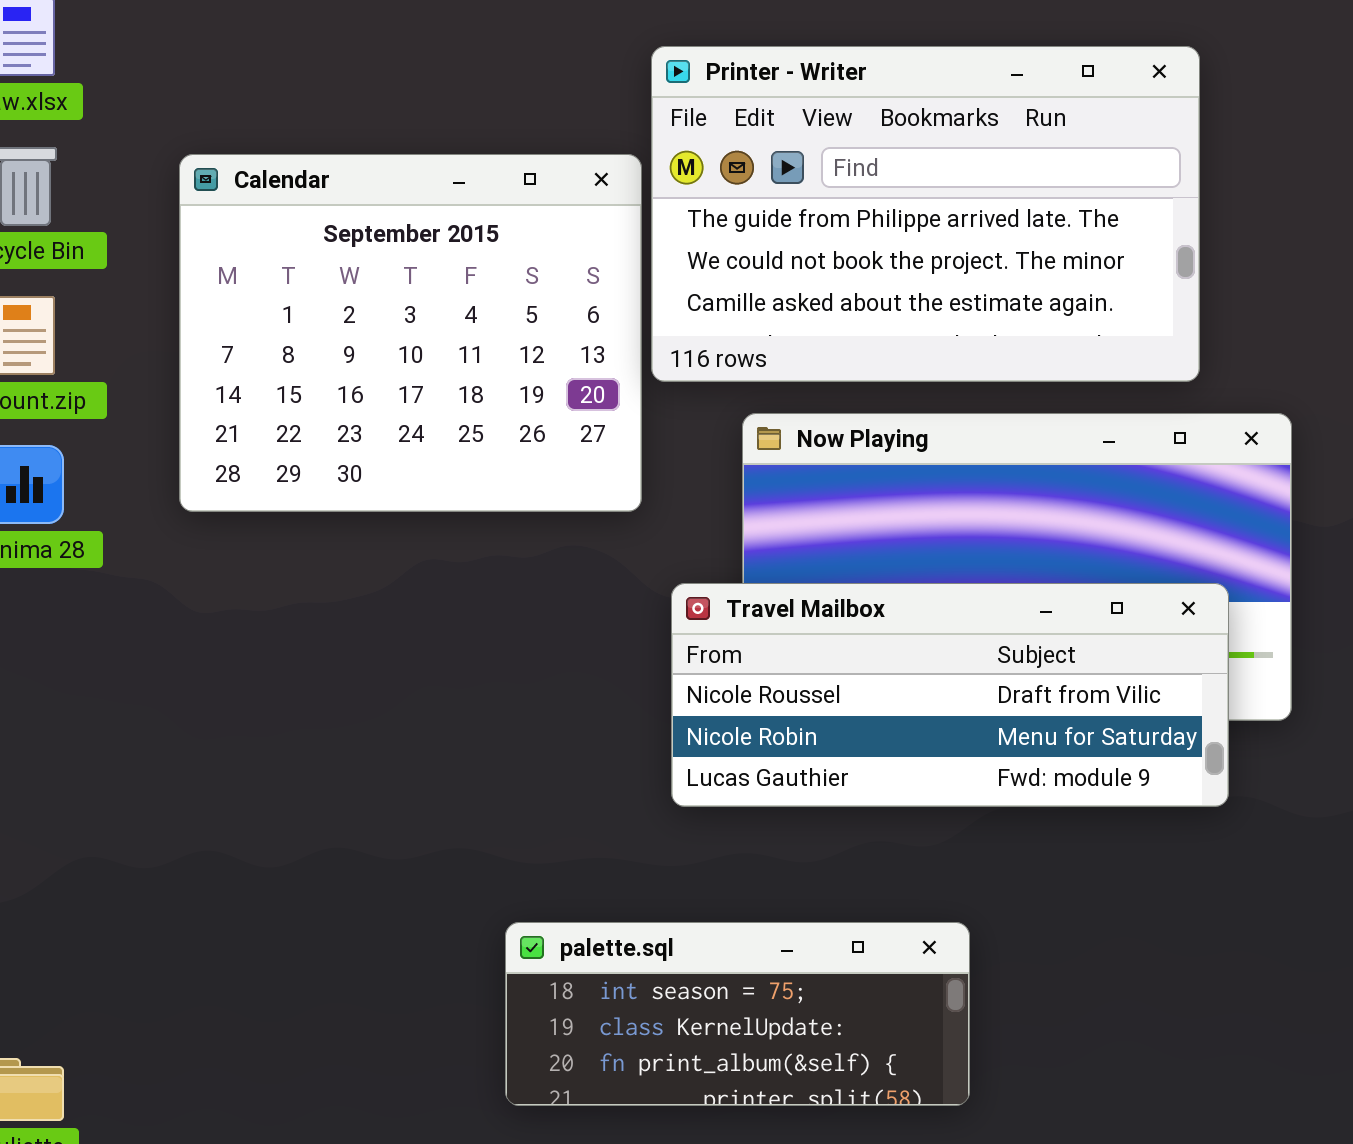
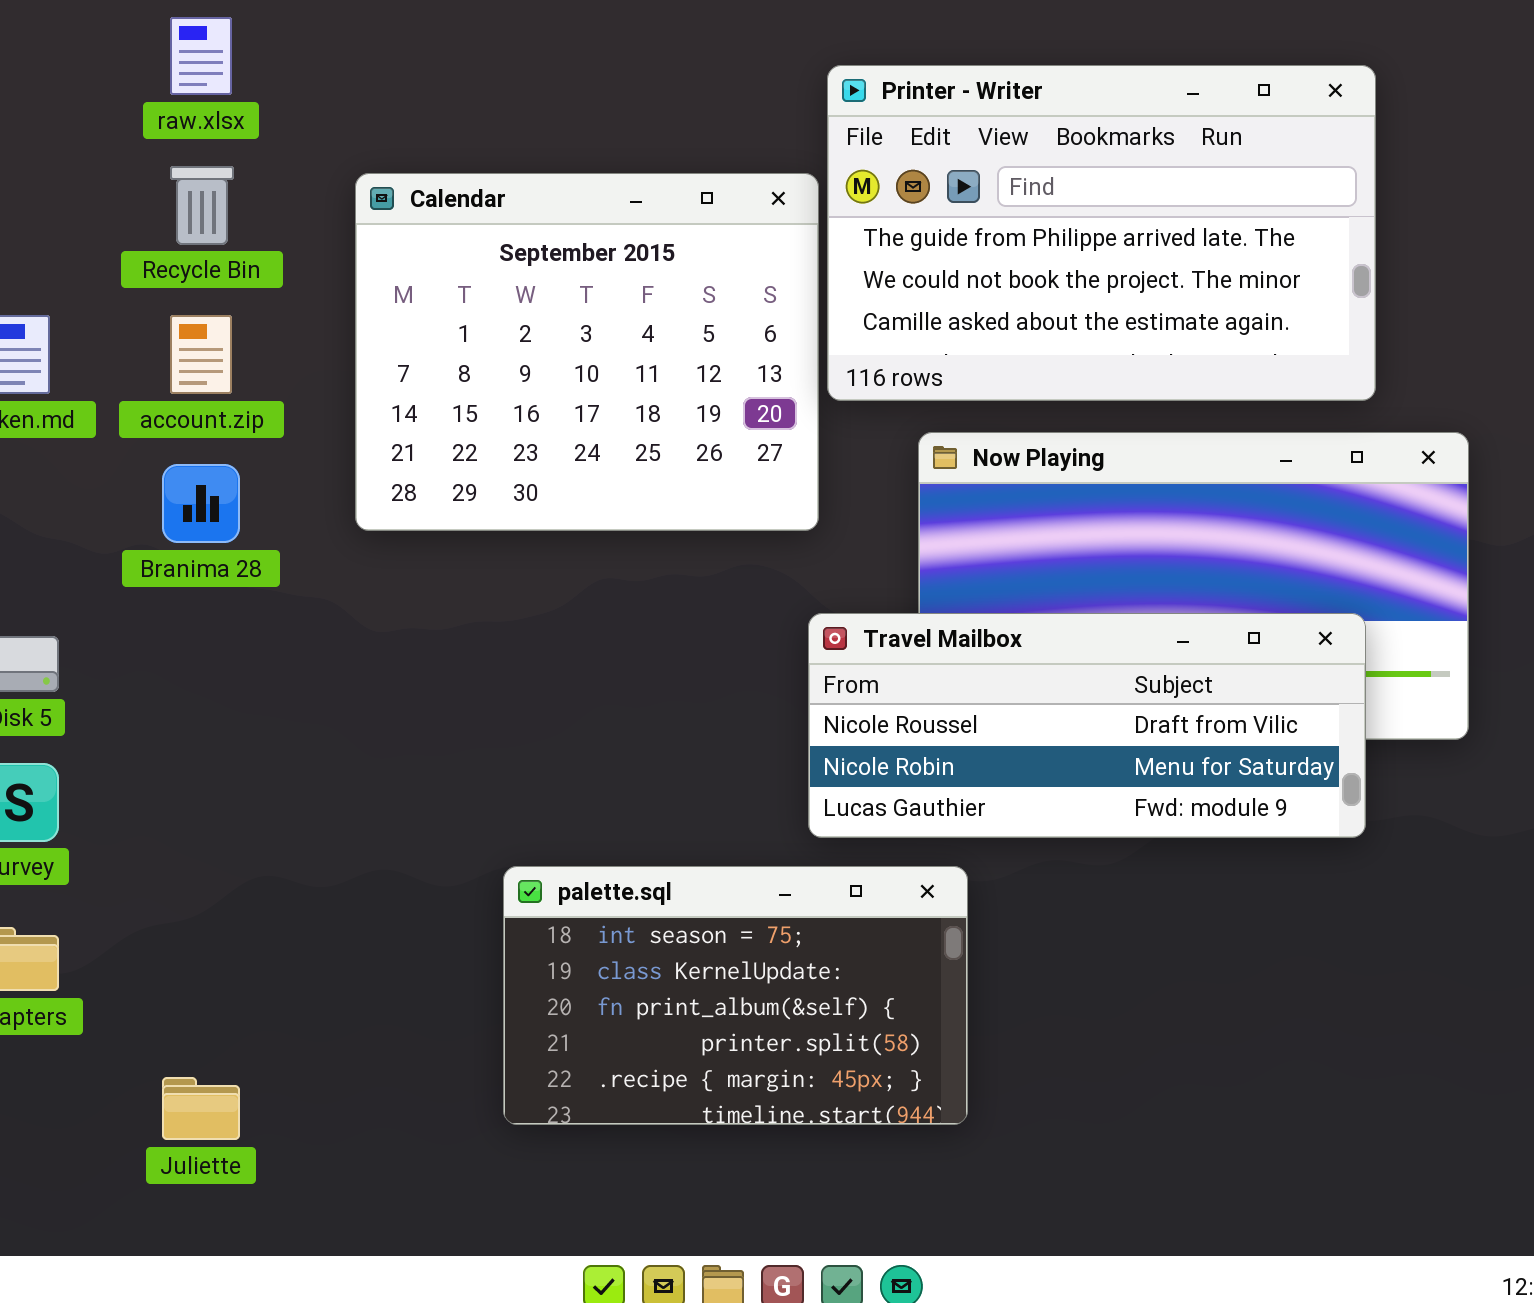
Travel Mailbox: [671,583,1229,807] -> [808,613,1366,838], moved
palette.sql: [505,922,970,1106] -> [503,866,968,1125], moved, resized

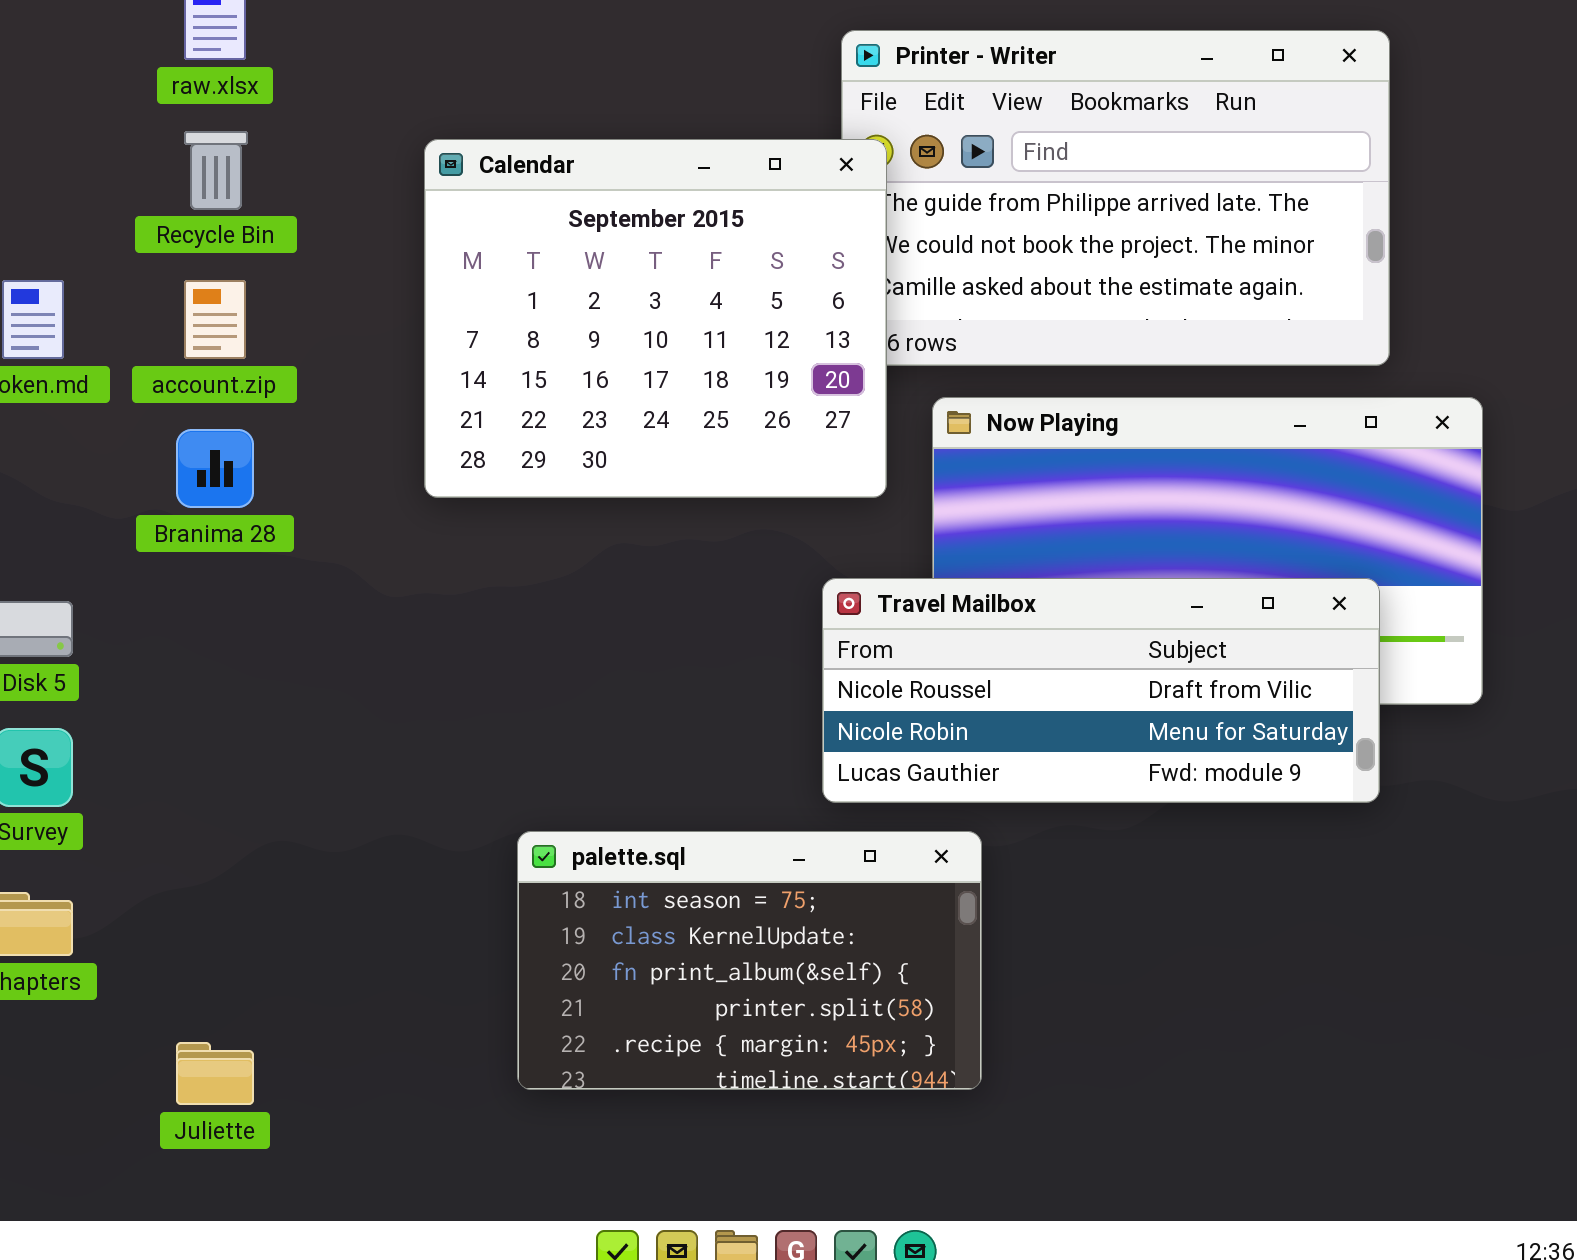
Calendar: [355,173,819,531] -> [424,139,887,498], moved

